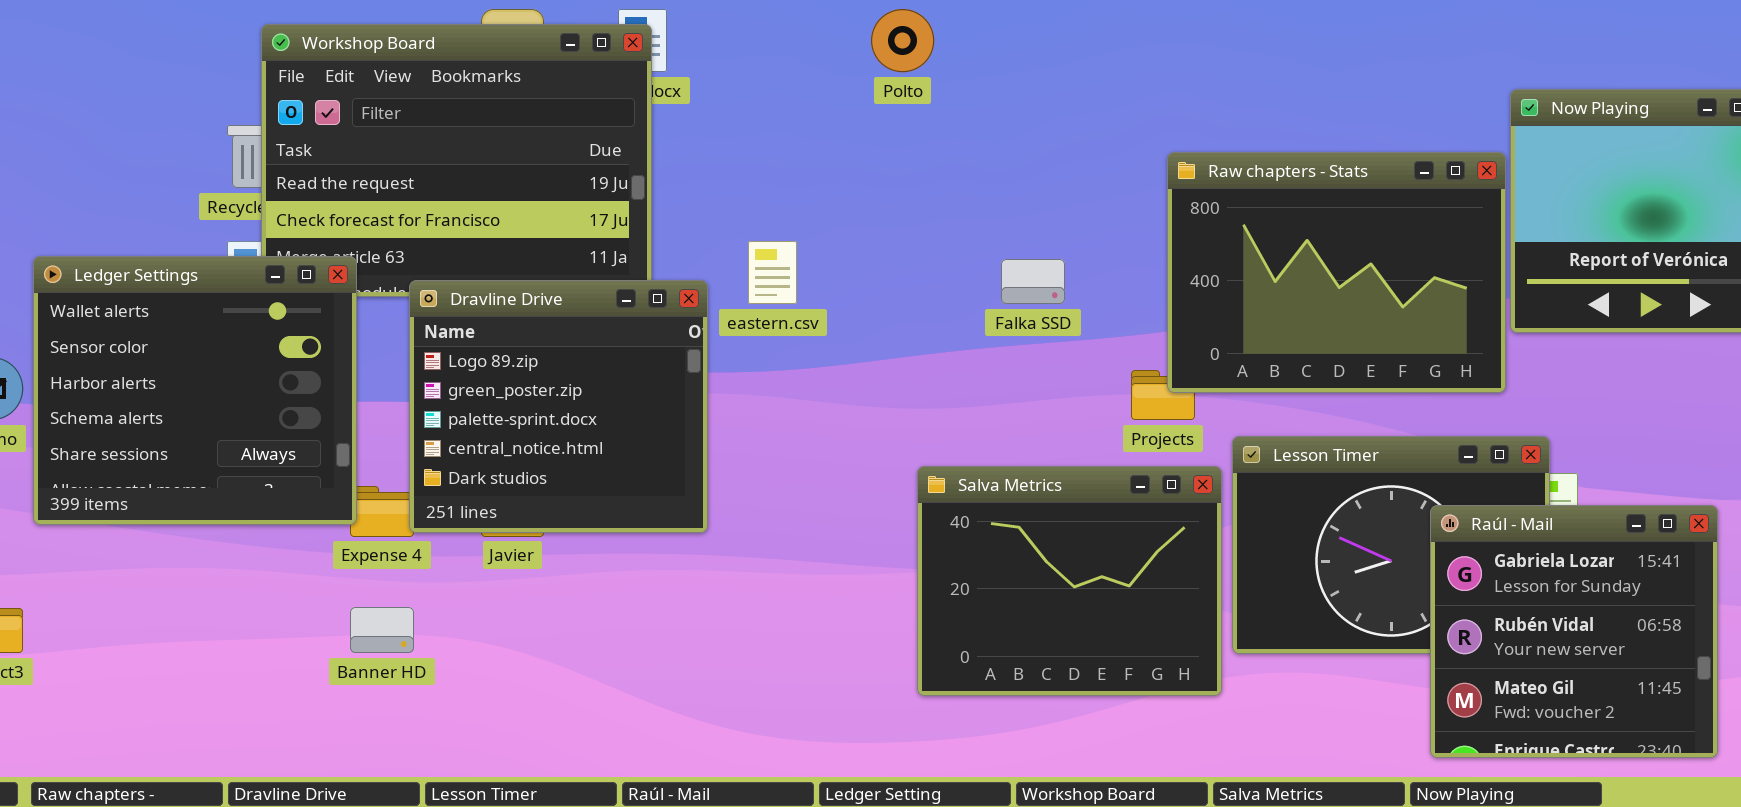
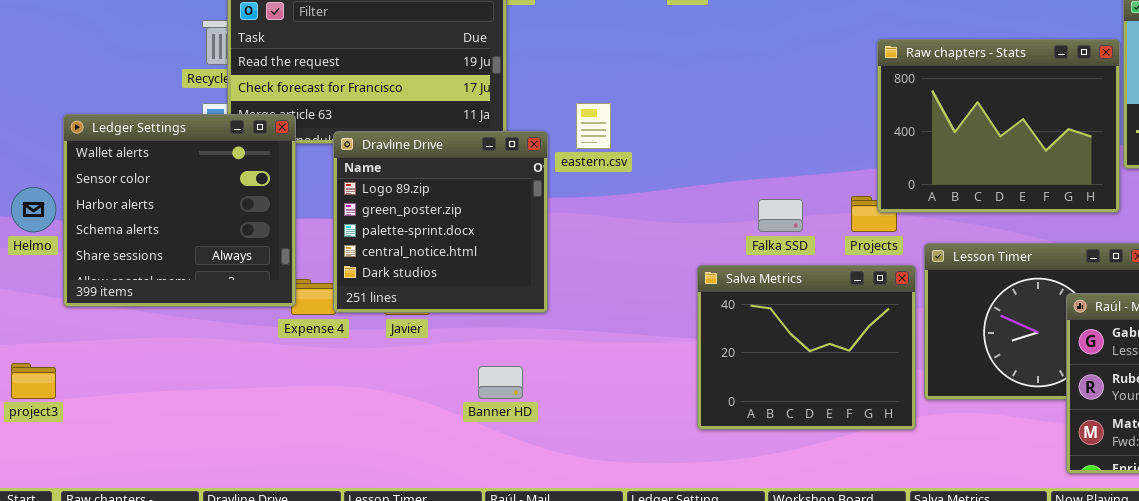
Falka SSD: [1001,259,1065,304] -> [758,199,803,232], moved
Banner HD: [350,607,414,653] -> [478,366,523,399], moved

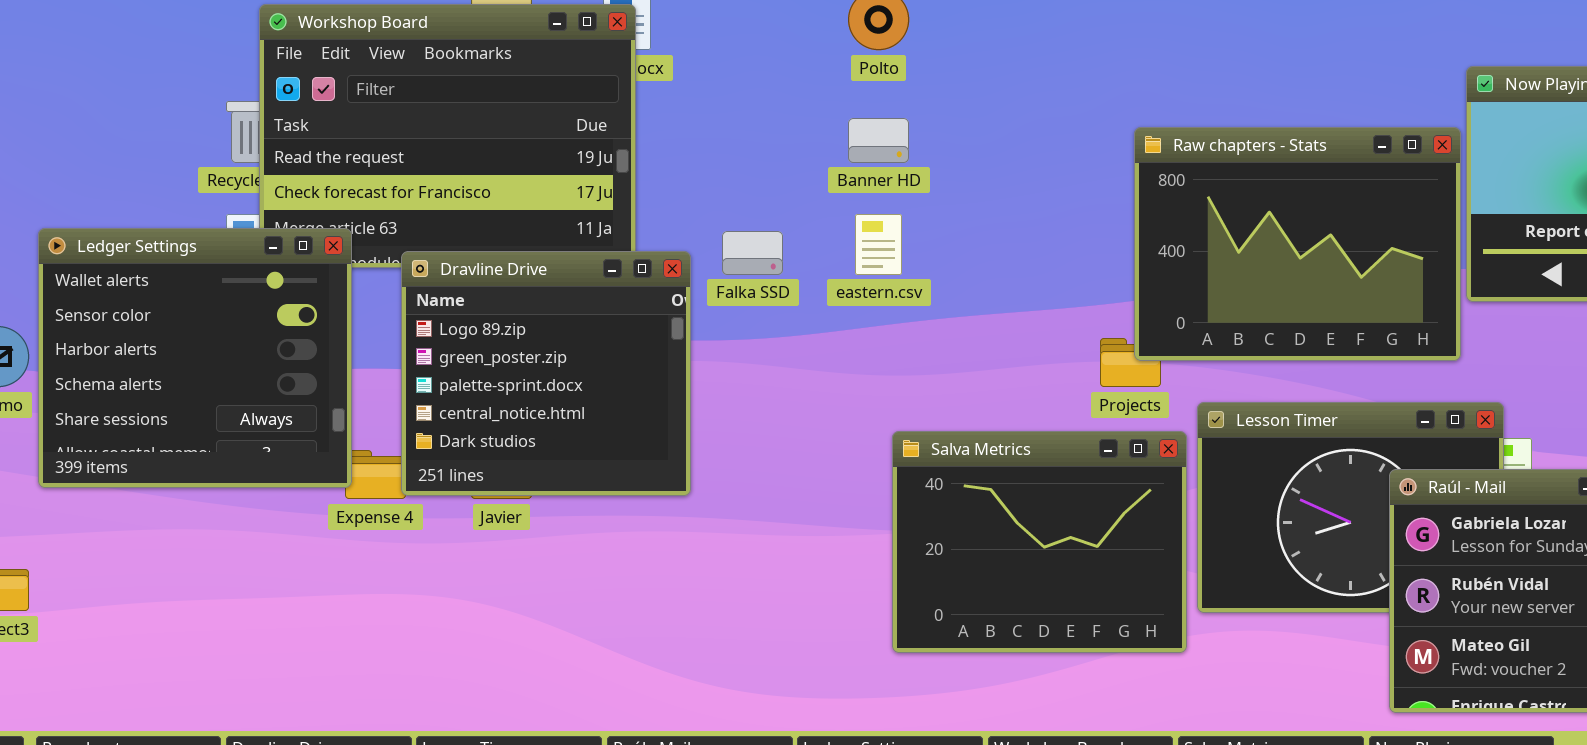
eastern.csv: [576,103,611,149] -> [855,214,902,275], moved
Falka SSD: [758,199,803,232] -> [722,231,783,275], moved
Banner HD: [478,366,523,399] -> [848,118,909,163], moved

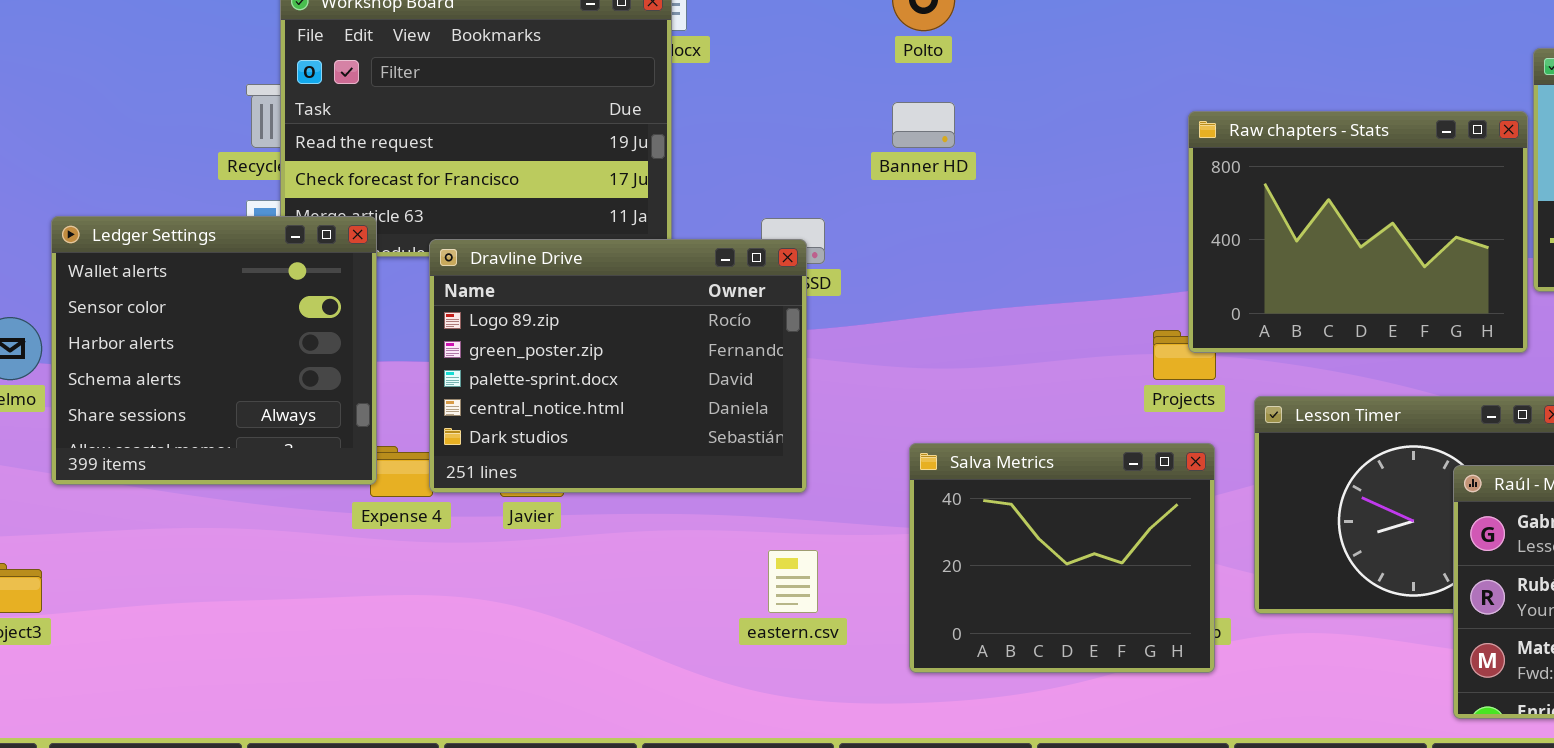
eastern.csv: [855,214,902,275] -> [768,550,818,613], moved
Dravline Drive: [401,251,691,496] -> [429,239,807,493], resized
Salva Metrics: [892,431,1187,653] -> [909,443,1215,673], moved

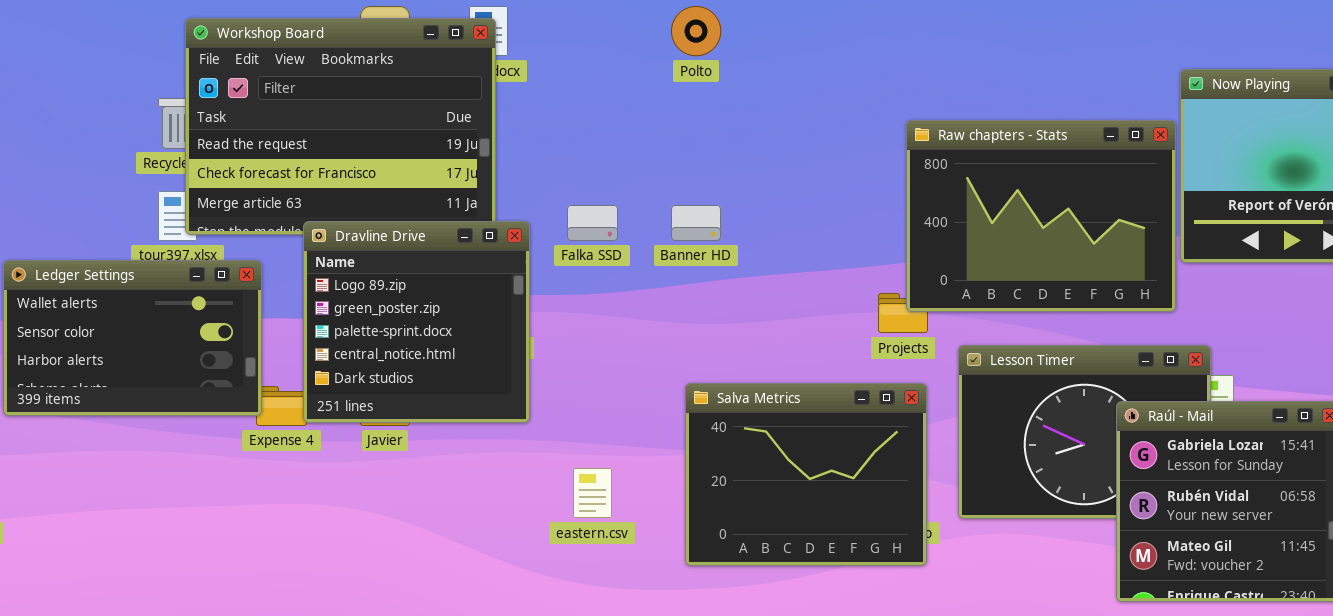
Banner HD: [892,102,955,148] -> [671,205,721,241], moved
Ledger Settings: [51,216,377,485] -> [3,260,262,416], resized
Dravline Drive: [429,239,807,493] -> [303,221,530,423], resized

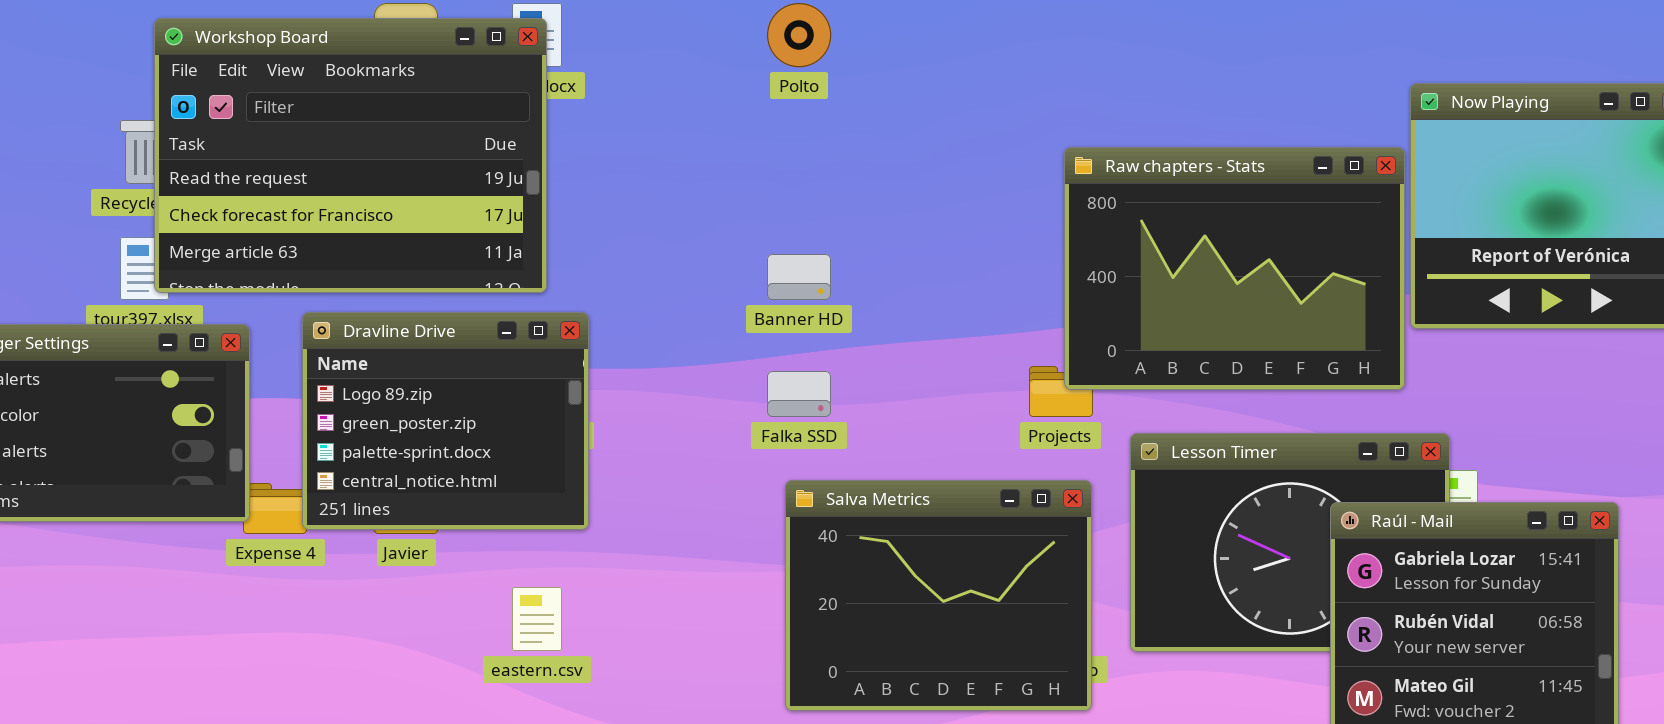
Falka SSD: [567,205,618,241] -> [767,371,831,417], moved
Dravline Drive: [303,221,530,423] -> [302,312,589,530], resized
eastern.csv: [573,468,612,518] -> [512,587,562,651], moved

